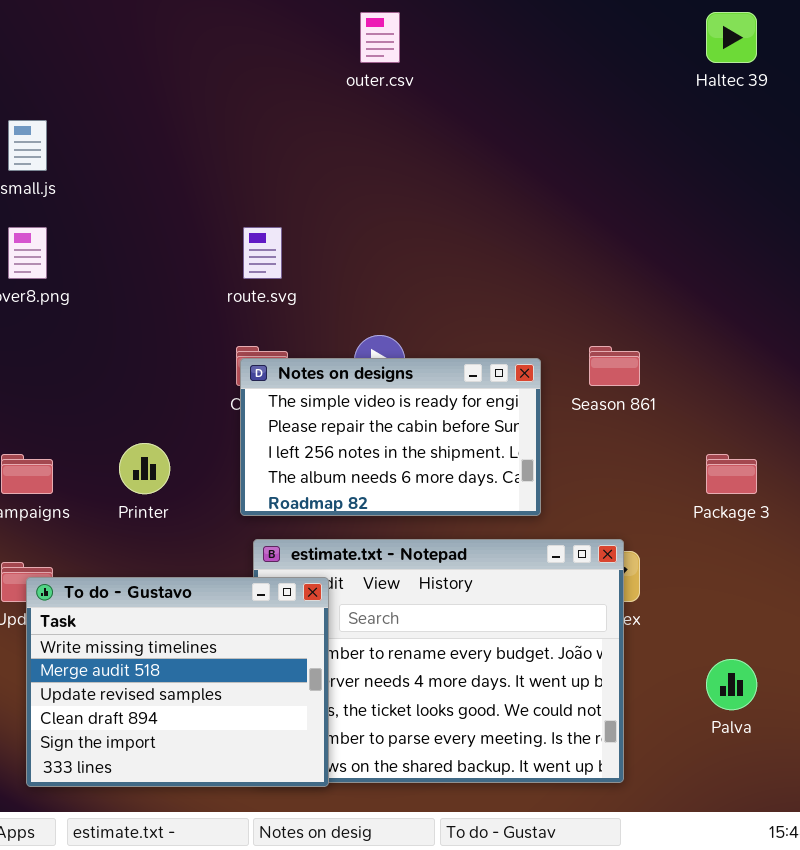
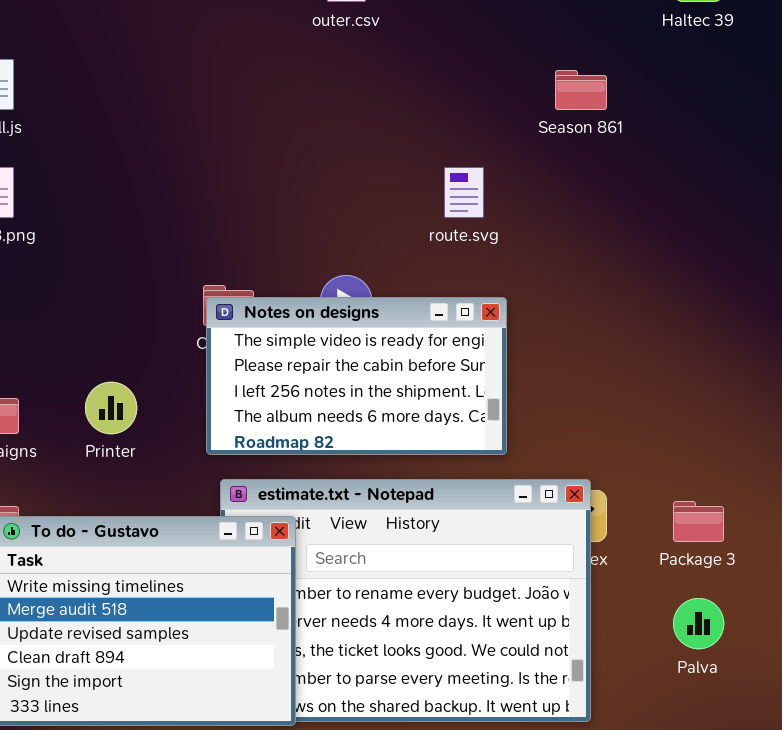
route.svg: [243,227,282,279] -> [444,167,484,218], moved
Season 861: [589,346,640,386] -> [555,70,607,110], moved
Package 3: [706,454,757,494] -> [673,501,724,542], moved

